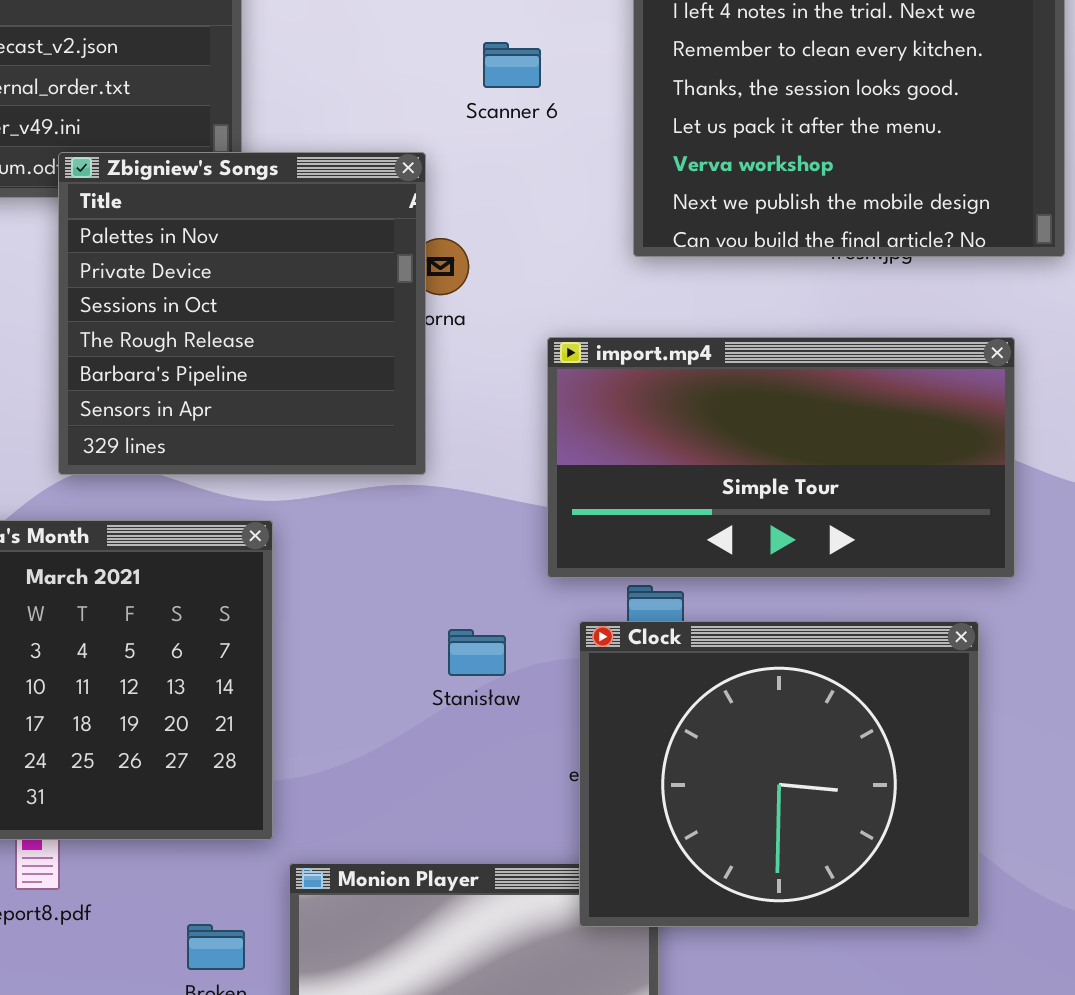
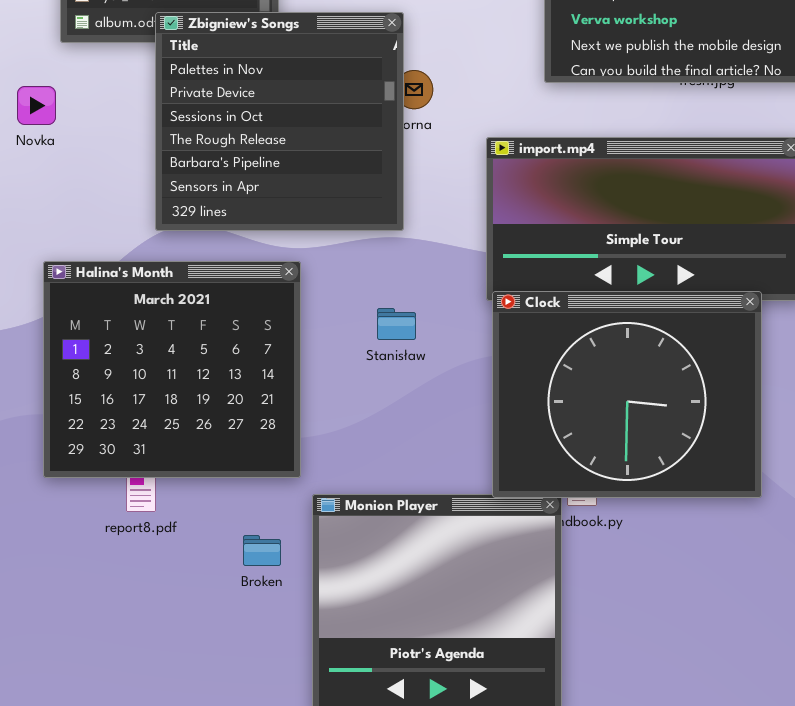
Clock: [579,621,979,927] -> [492,291,762,498], moved
Stanisław: [448,629,506,676] -> [377,308,416,340], moved

